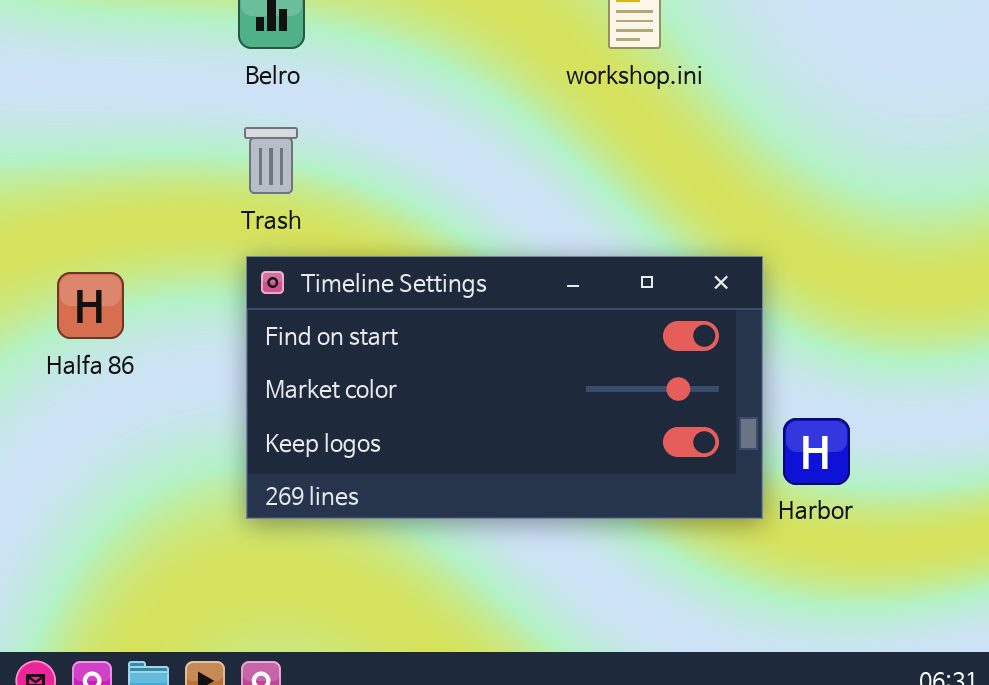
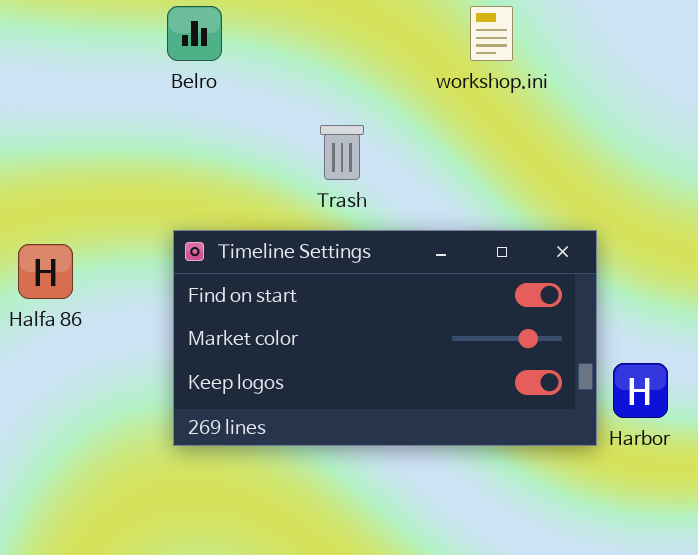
Trash: [244,127,298,194] -> [320,125,364,180], moved

